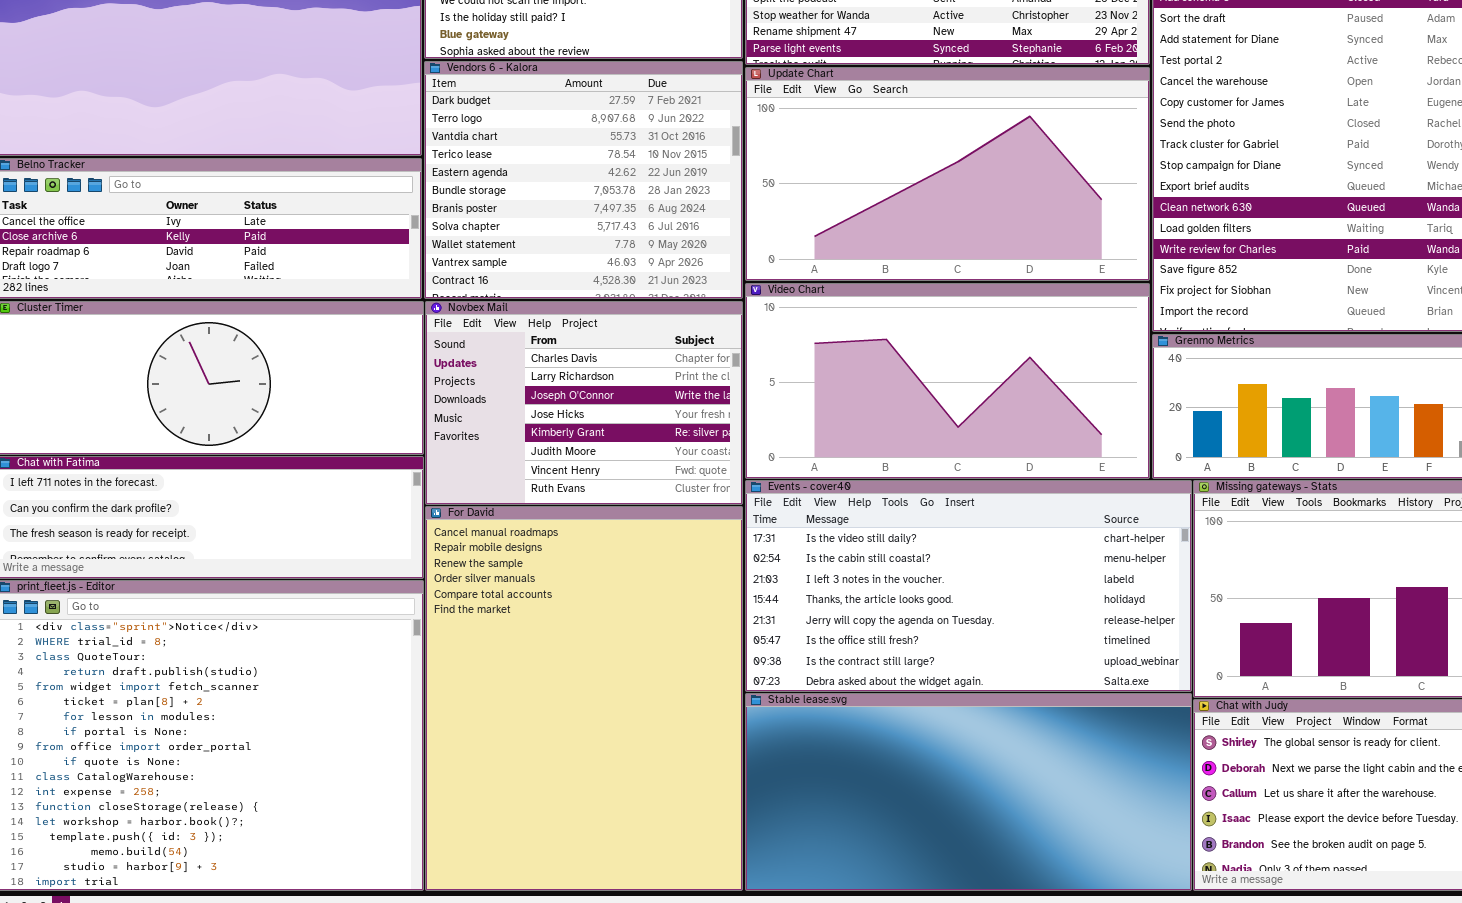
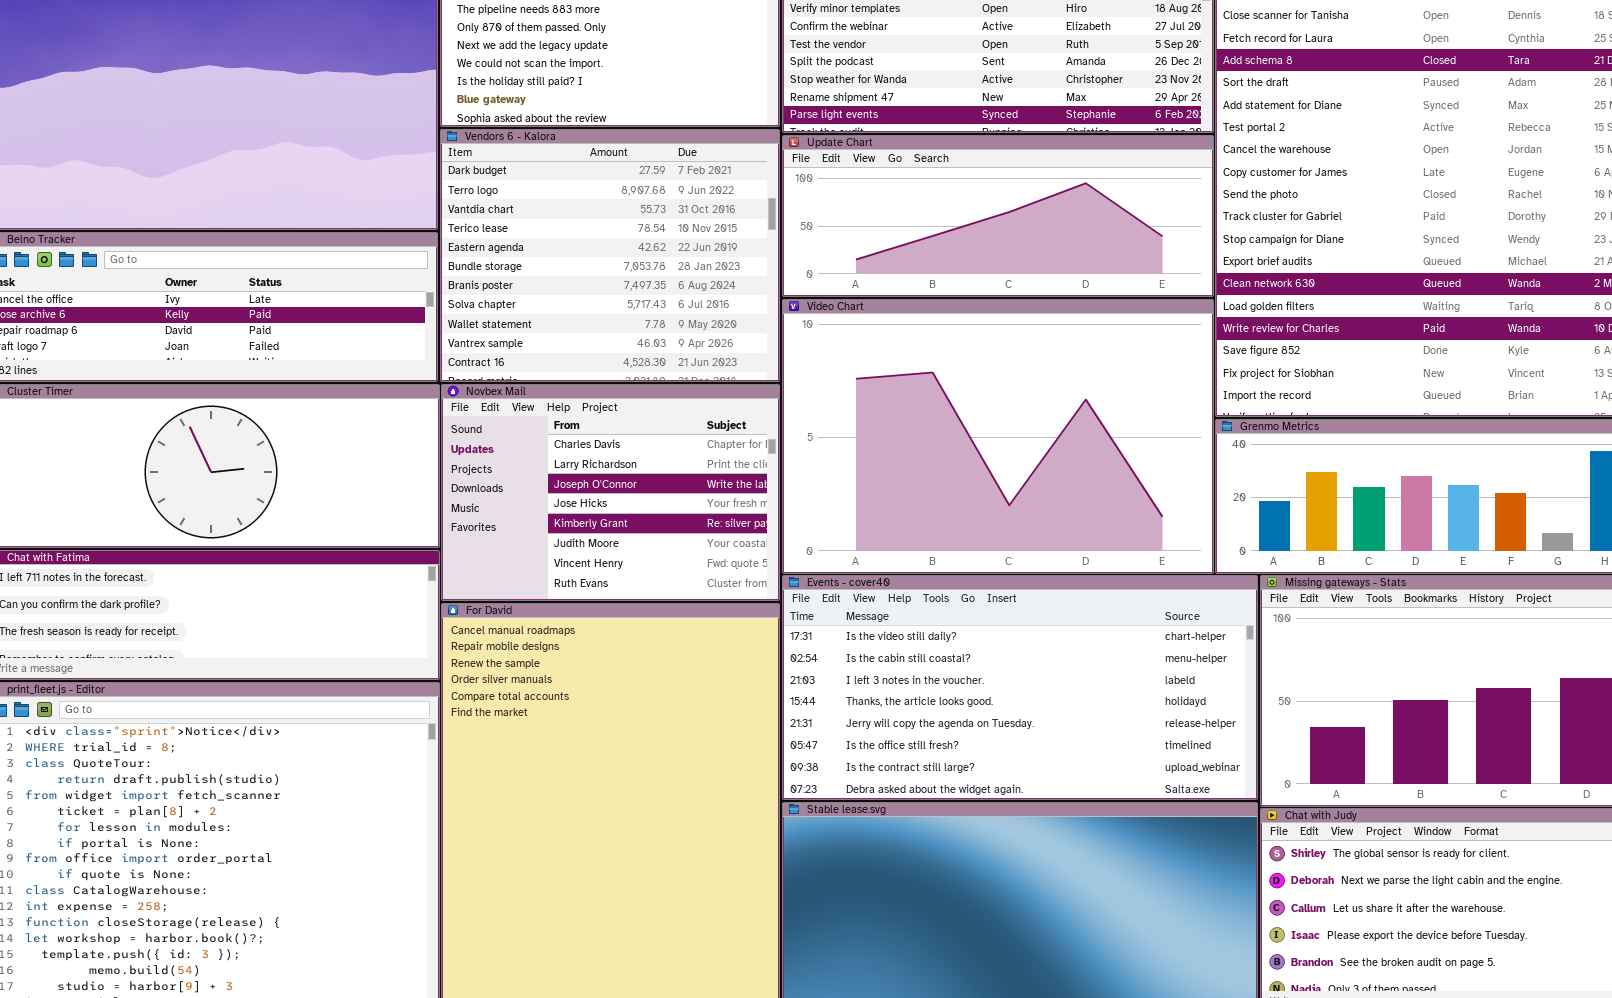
Update Chart: [745,67,1150,281] -> [782,135,1214,297], resized
Video Chart: [745,283,1150,479] -> [782,299,1214,574], resized

